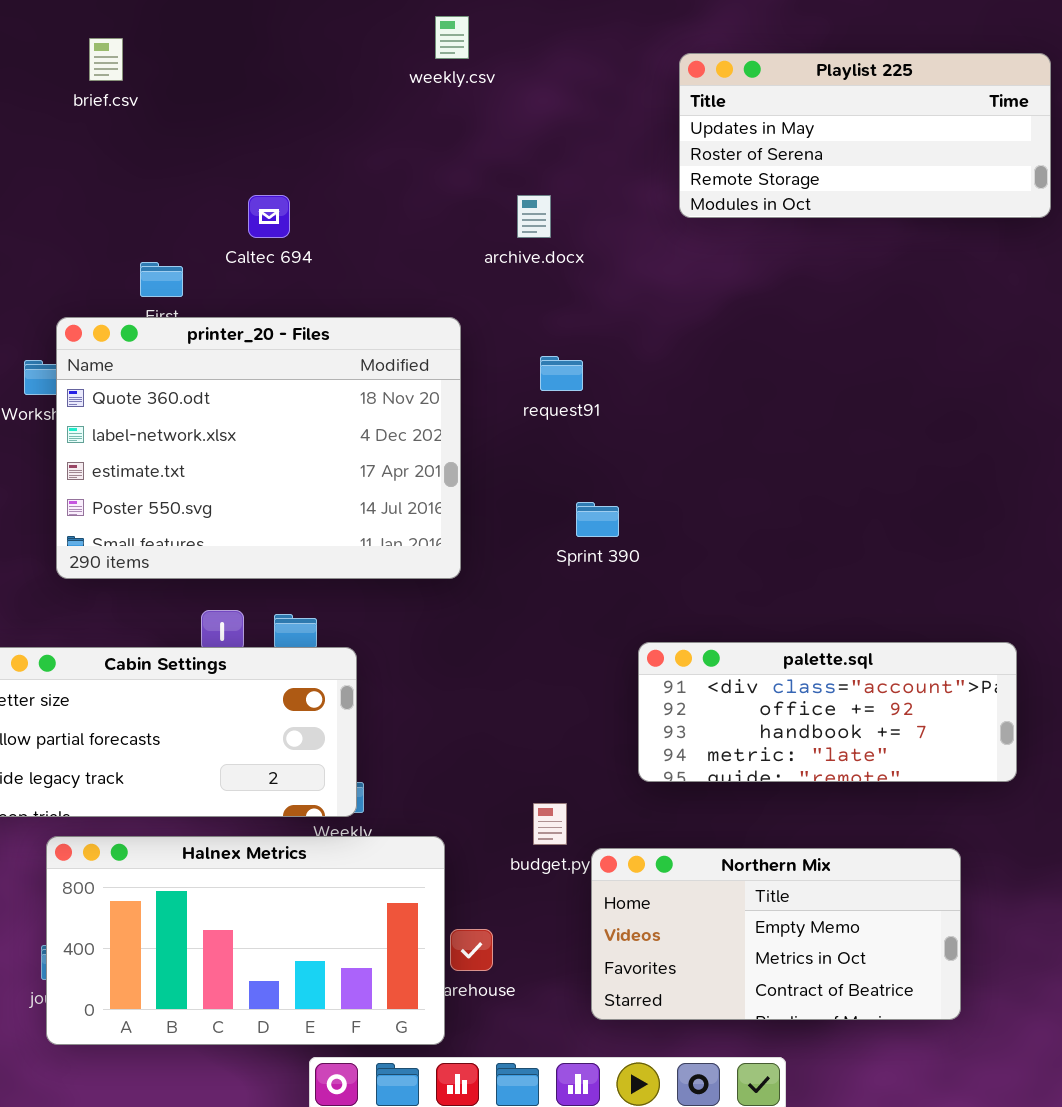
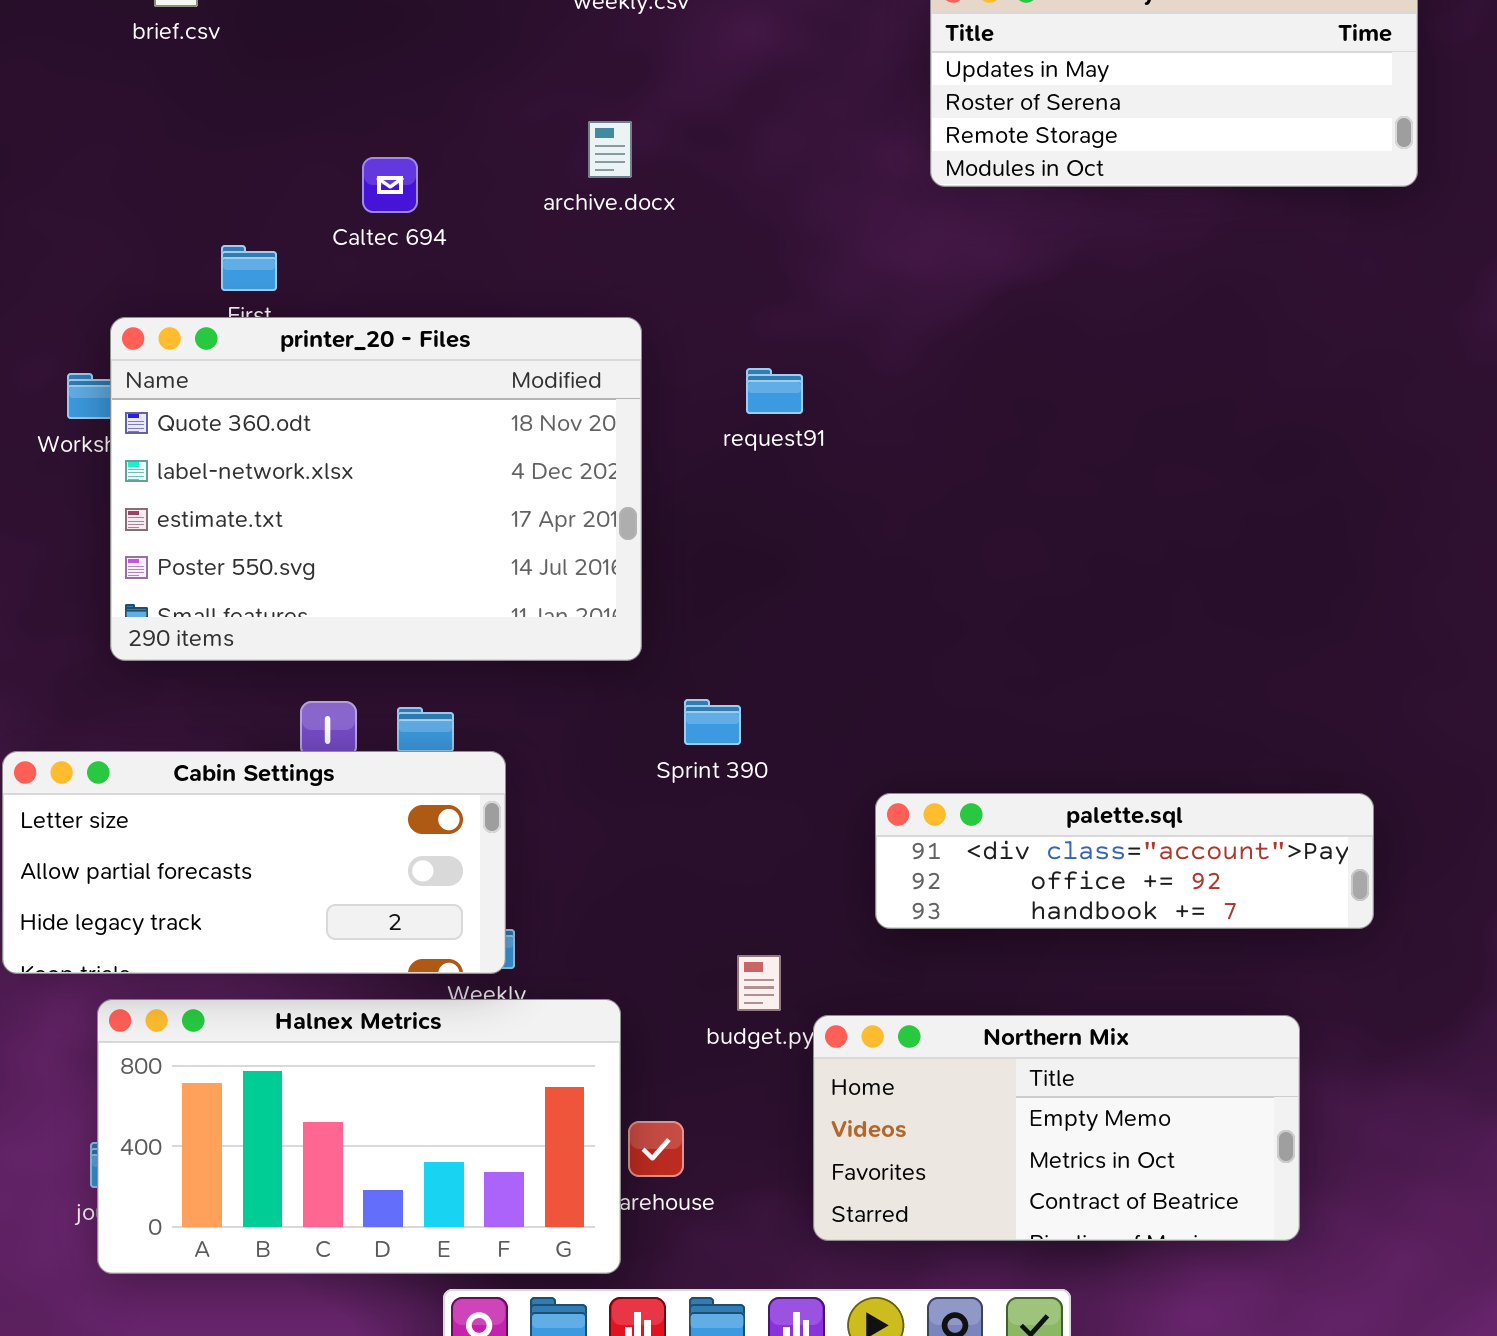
archive.docx: [517,195,551,238] -> [588,121,632,178], moved
Sprint 390: [576,502,619,537] -> [684,699,741,745], moved
palette.sql: [638,642,1017,782] -> [875,793,1374,929], resized

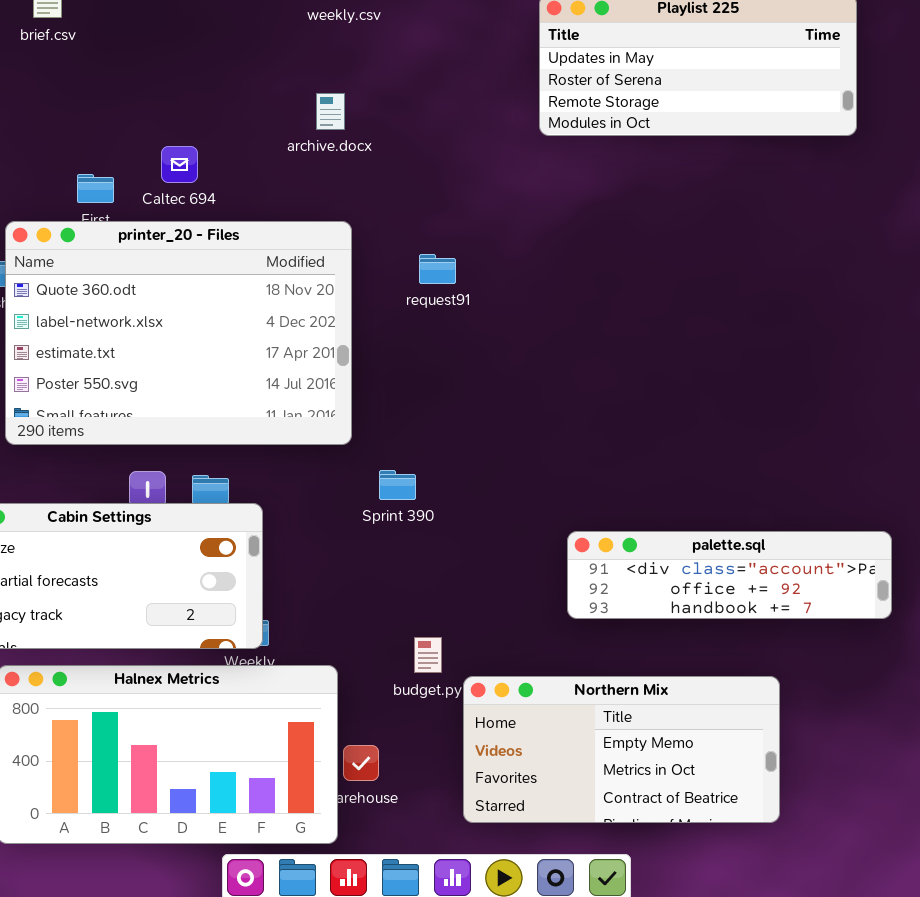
Caltec 694: [362,157,418,213] -> [161,146,198,183], moved
palette.sql: [875,793,1374,929] -> [567,531,892,619], moved

